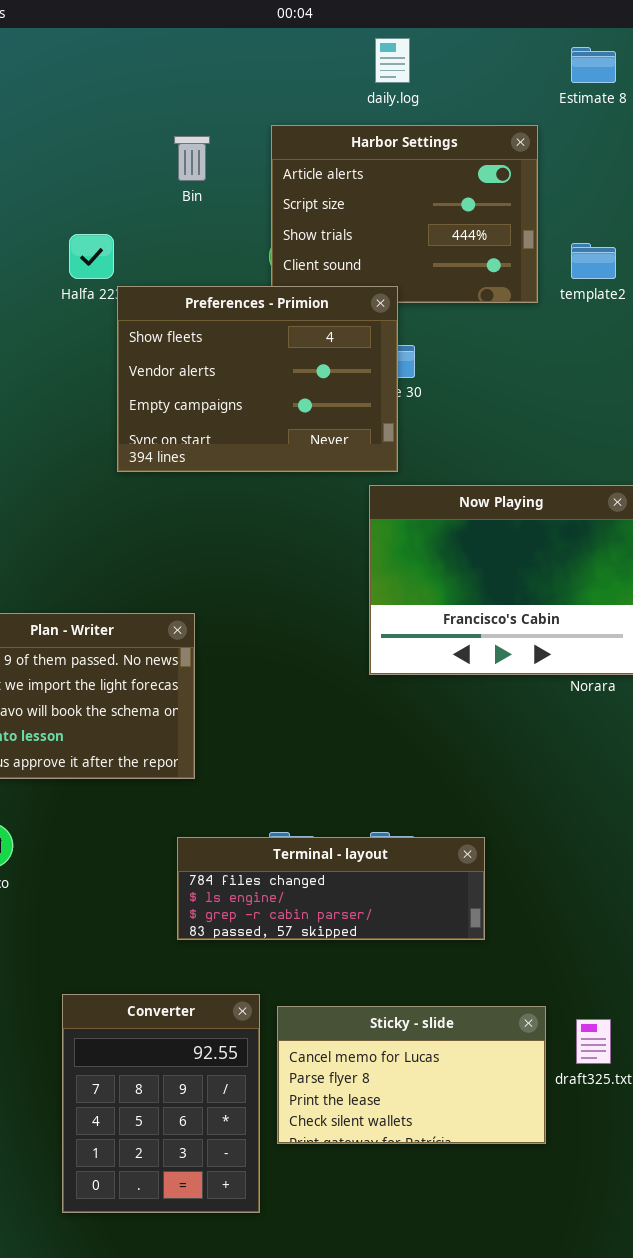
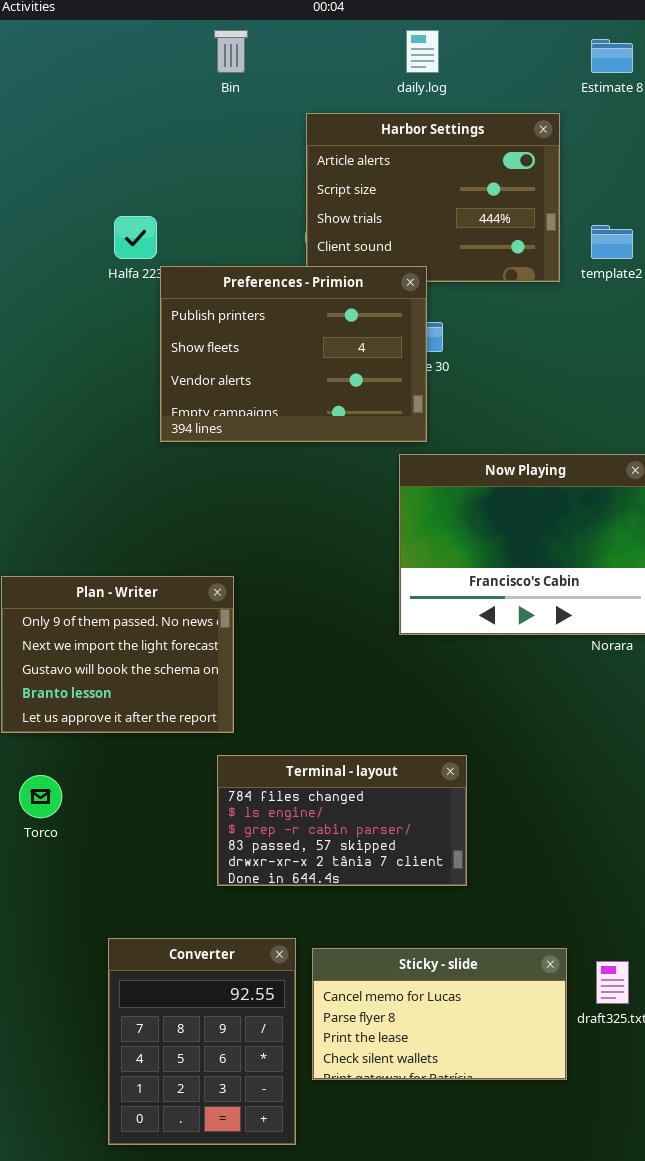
Bin: [174,136,210,181] -> [214,30,248,73], moved
Preferences - Primion: [117,286,398,472] -> [160,266,427,442], scrolled up 1 row
Terminal - layout: [177,837,485,940] -> [217,755,467,886], resized

